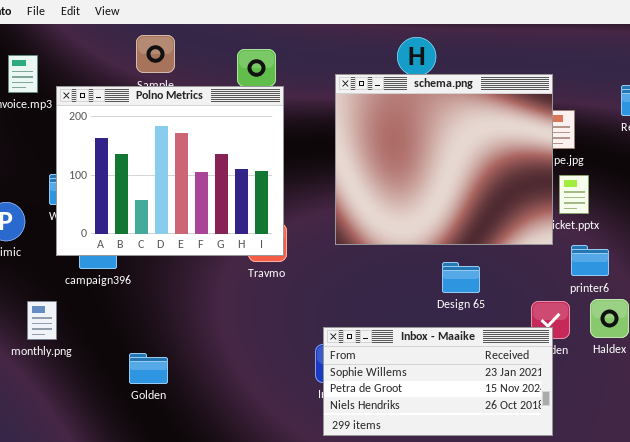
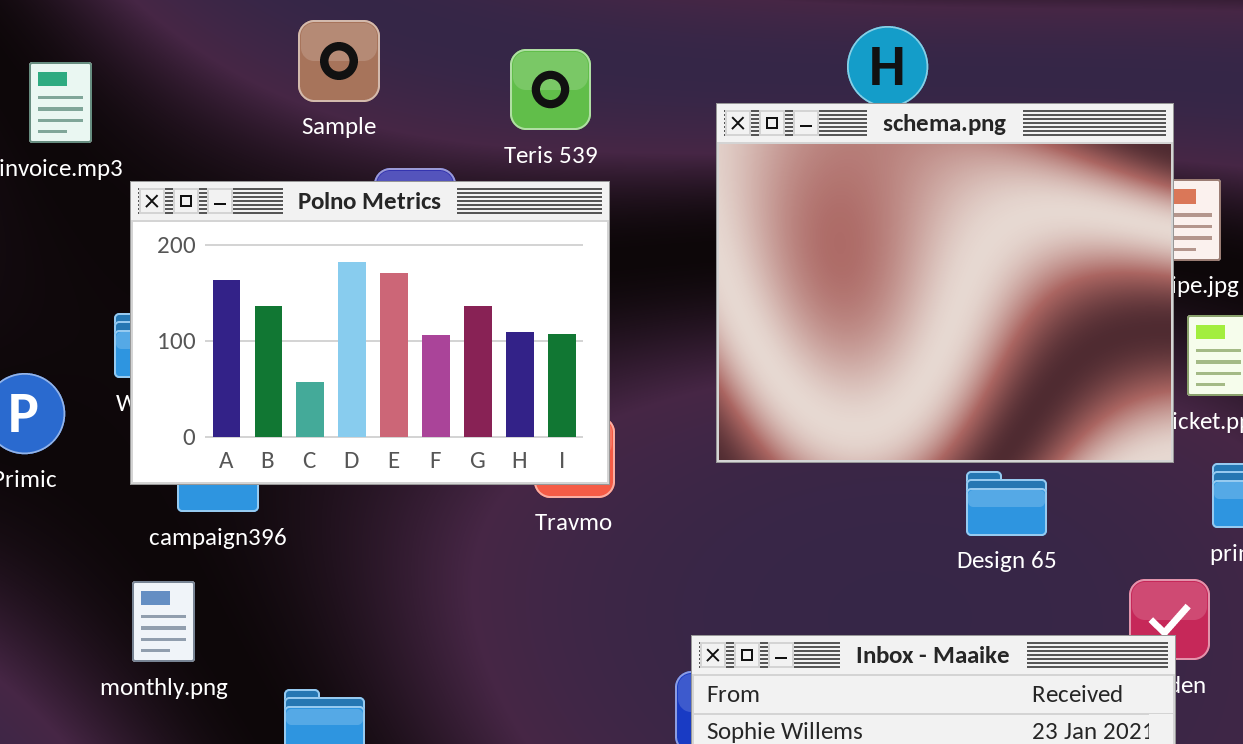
Polno Metrics: [56,86,284,256] -> [130,181,610,485], resized
Design 65: [442,262,480,293] -> [966,471,1047,536], moved
monthly.png: [27,301,57,340] -> [132,581,195,662], moved

